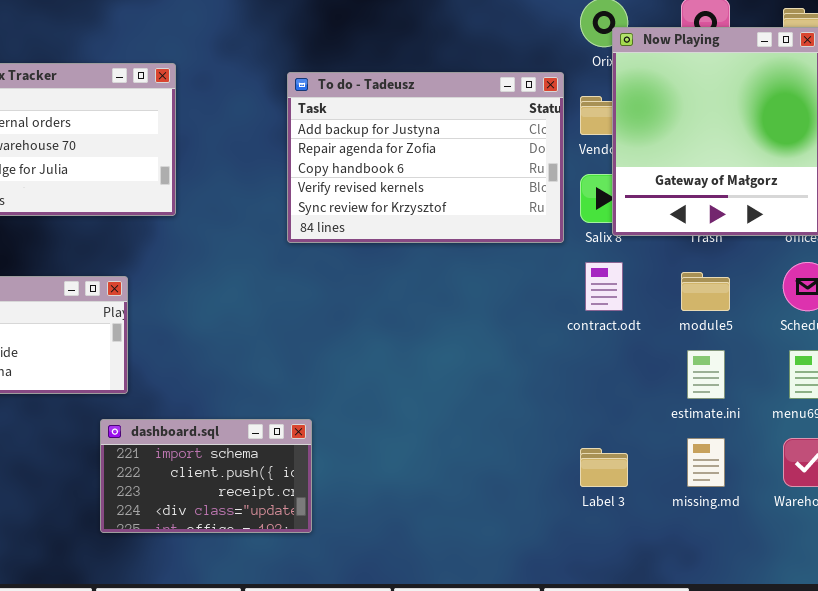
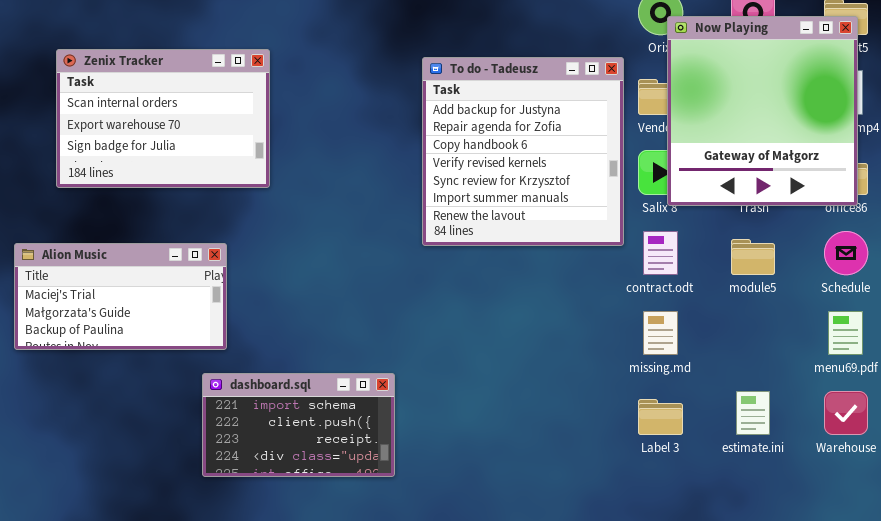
To do - Tadeusz: [287,72,564,243] -> [422,57,624,246], resized
estimate.ini: [687,350,725,399] -> [736,391,770,435], moved
missing.md: [687,438,725,487] -> [643,311,678,355], moved

